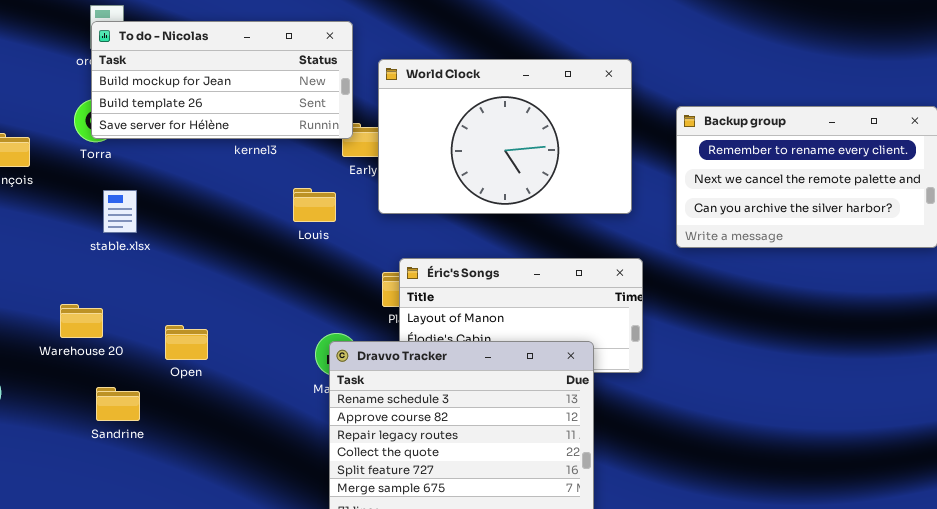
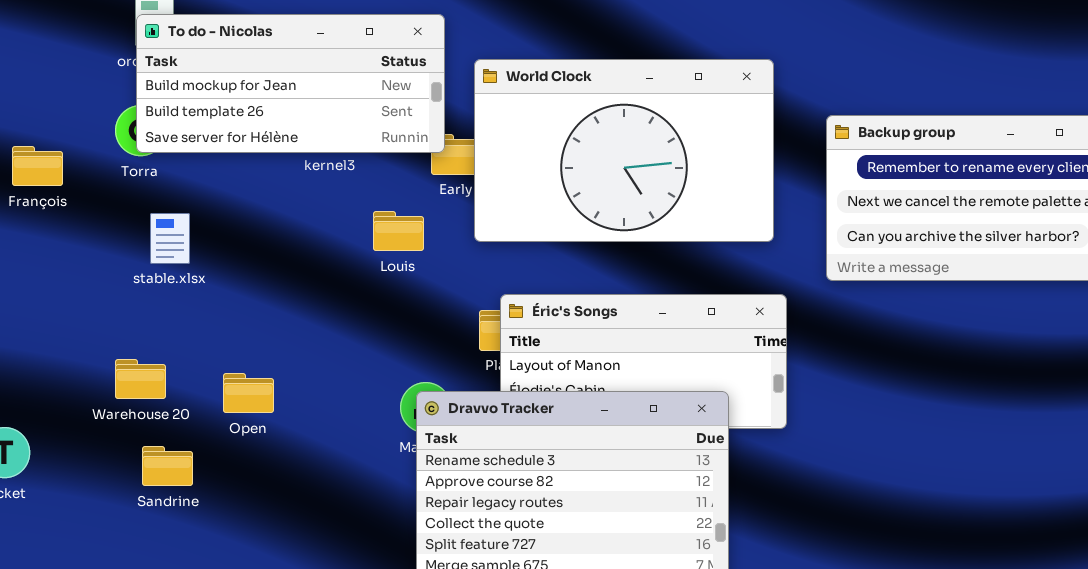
Warehouse 20: [60,304,103,338] -> [115,359,166,399], moved

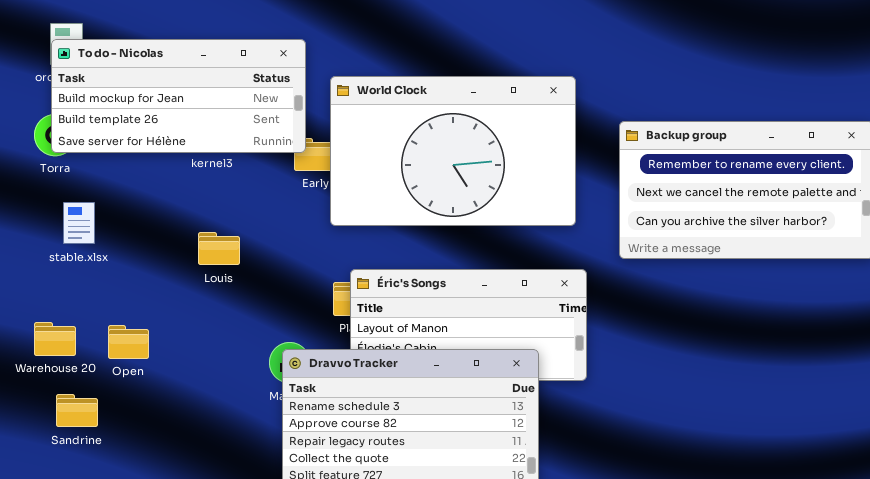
Louis: [373,211,424,251] -> [198,232,240,265], moved
Open: [223,373,274,413] -> [108,325,149,359], moved

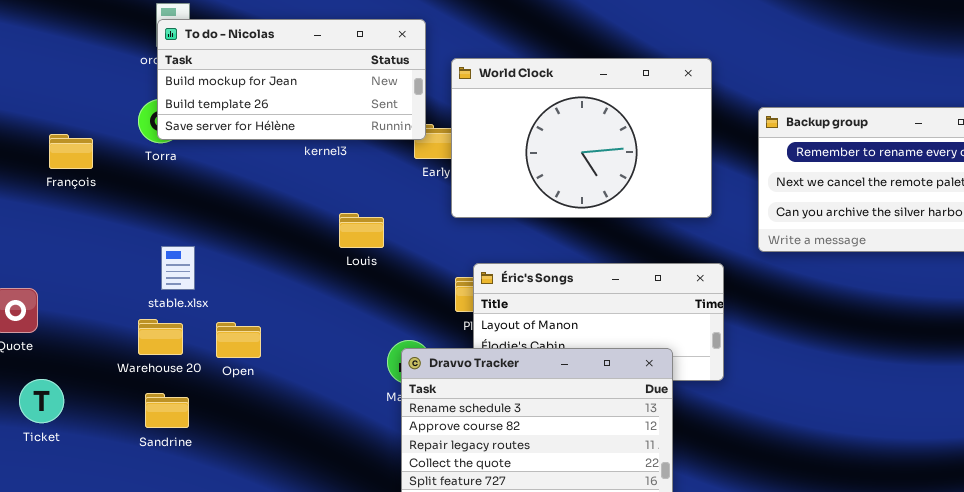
stable.xlsx: [63,202,95,244] -> [161,246,195,290], moved
Louis: [198,232,240,265] -> [339,213,384,248], moved
Sandrine: [56,394,98,427] -> [145,393,189,428], moved

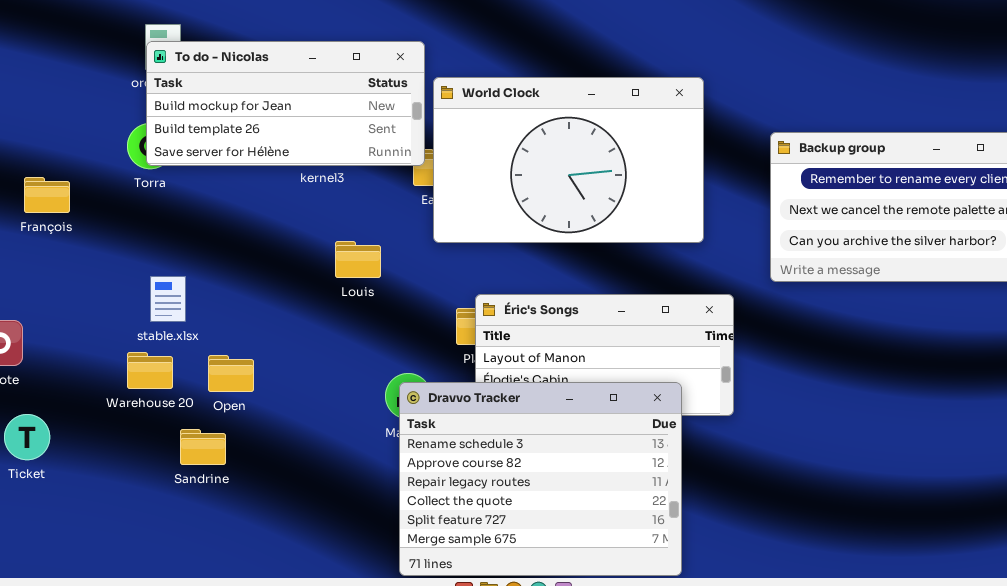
World Clock: [451,58,712,218] -> [433,77,704,243], moved
François: [49,134,93,169] -> [24,177,70,213], moved
Sandrine: [145,393,189,428] -> [180,429,226,465], moved

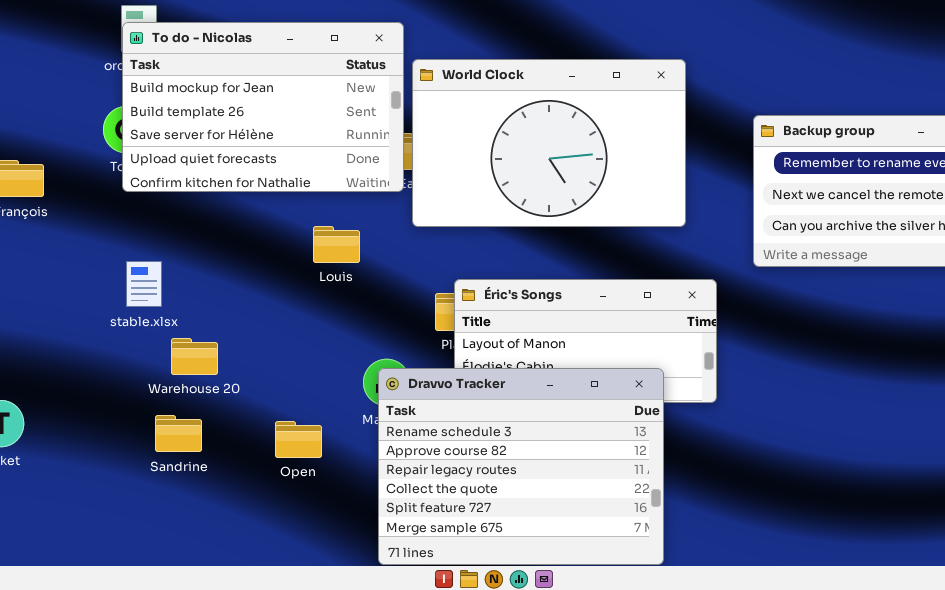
To do - Nicolas: [146,41,425,166] -> [122,22,404,192], resized
Warehouse 20: [127,352,173,389] -> [171,338,218,375], moved
Open: [208,355,254,392] -> [275,421,322,458], moved

